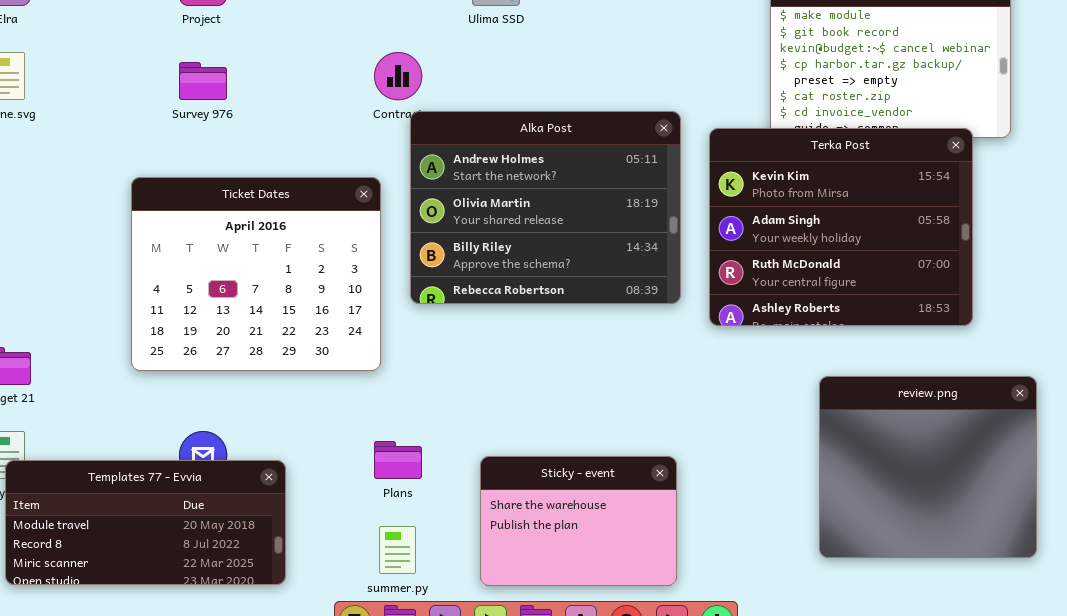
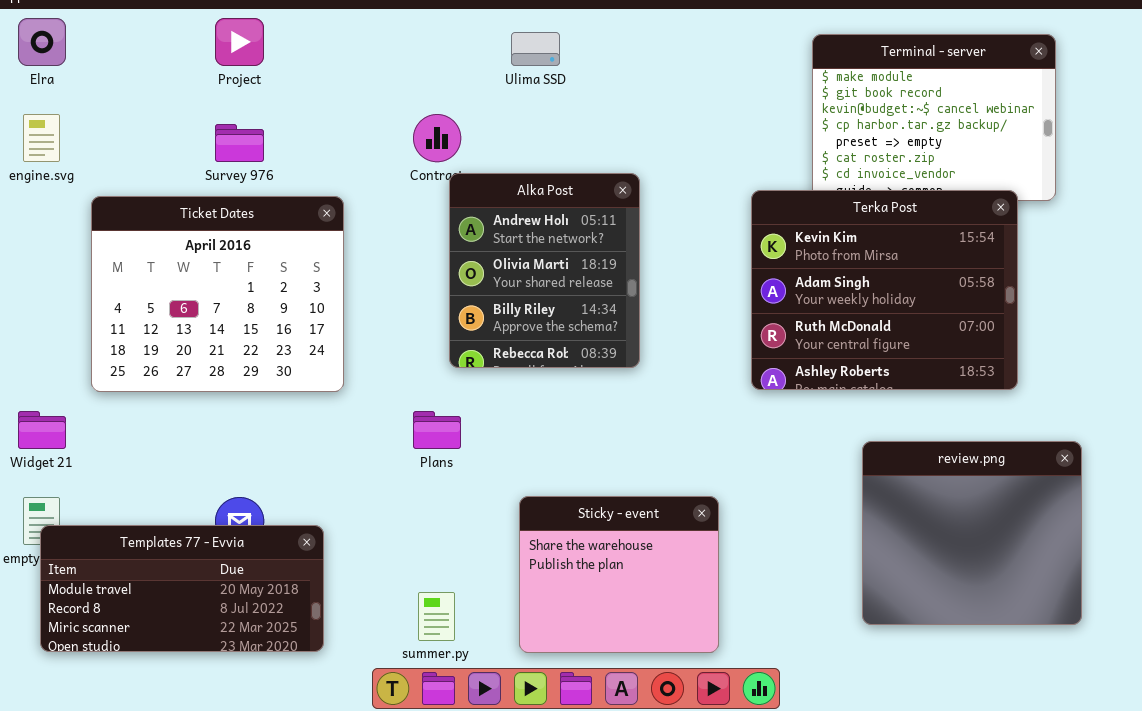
Alka Post: [410,111,681,304] -> [449,173,640,368], resized
Ticket Dates: [131,177,381,371] -> [91,196,344,392], moved
Plans: [374,441,422,479] -> [413,411,461,449], moved
Sticky - event: [480,456,677,586] -> [519,496,719,653], resized

